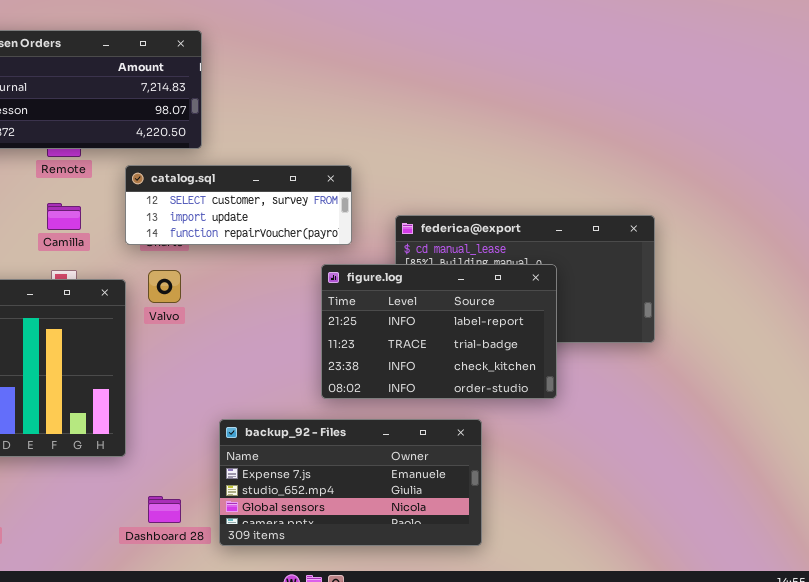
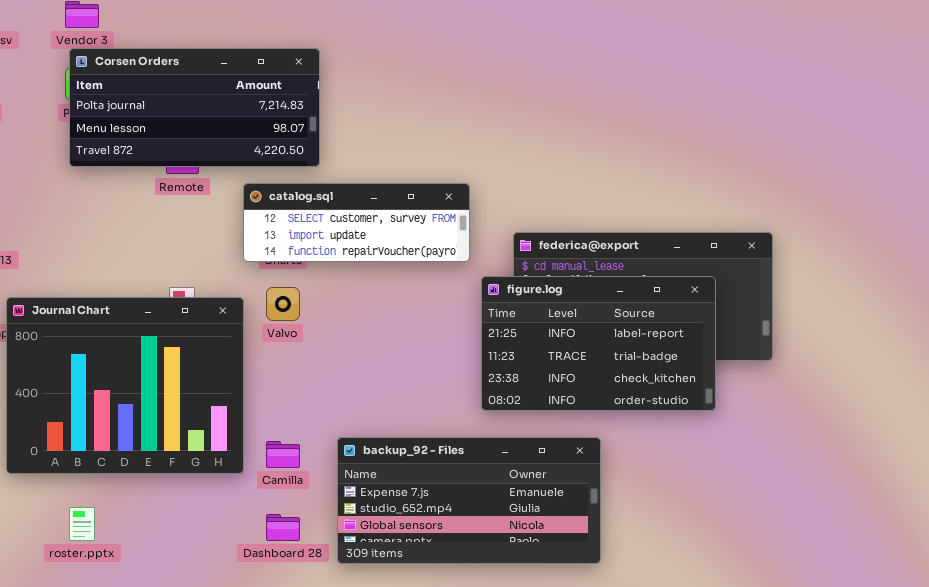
Camilla: [47,203,81,230] -> [266,441,300,468], moved
figure.log: [321,264,557,399] -> [481,276,716,411], moved

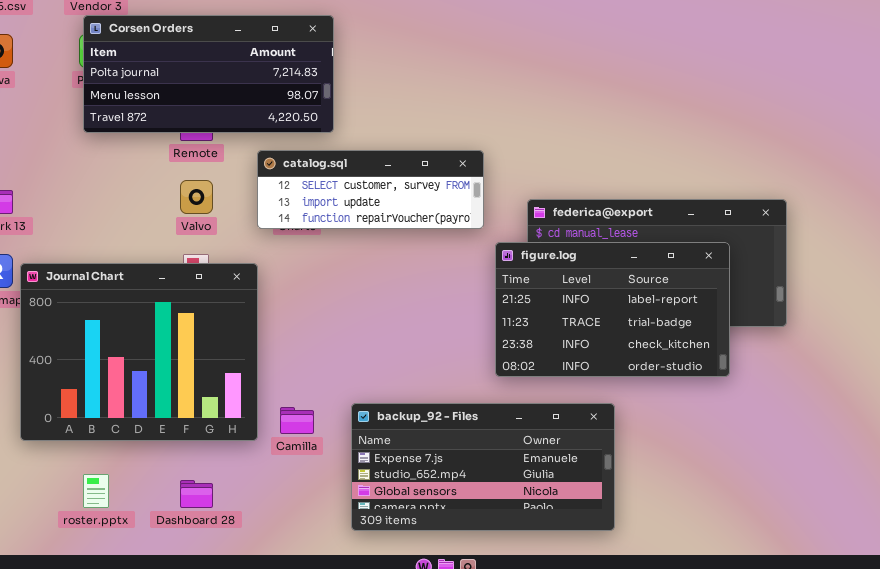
Valvo: [266,287,300,321] -> [180,180,213,214], moved
Dashboard 28: [266,514,300,541] -> [180,480,213,508], moved

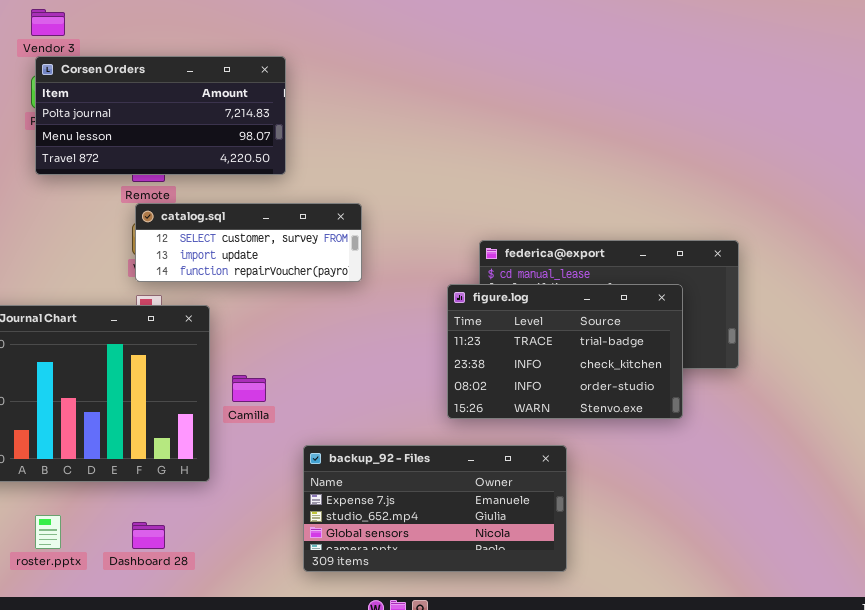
catalog.sql: [257,150,484,229] -> [135,203,362,282], moved
figure.log: [495,242,730,377] -> [447,284,683,419], scrolled down 1 row
Camilla: [280,407,314,434] -> [232,375,266,402], moved

